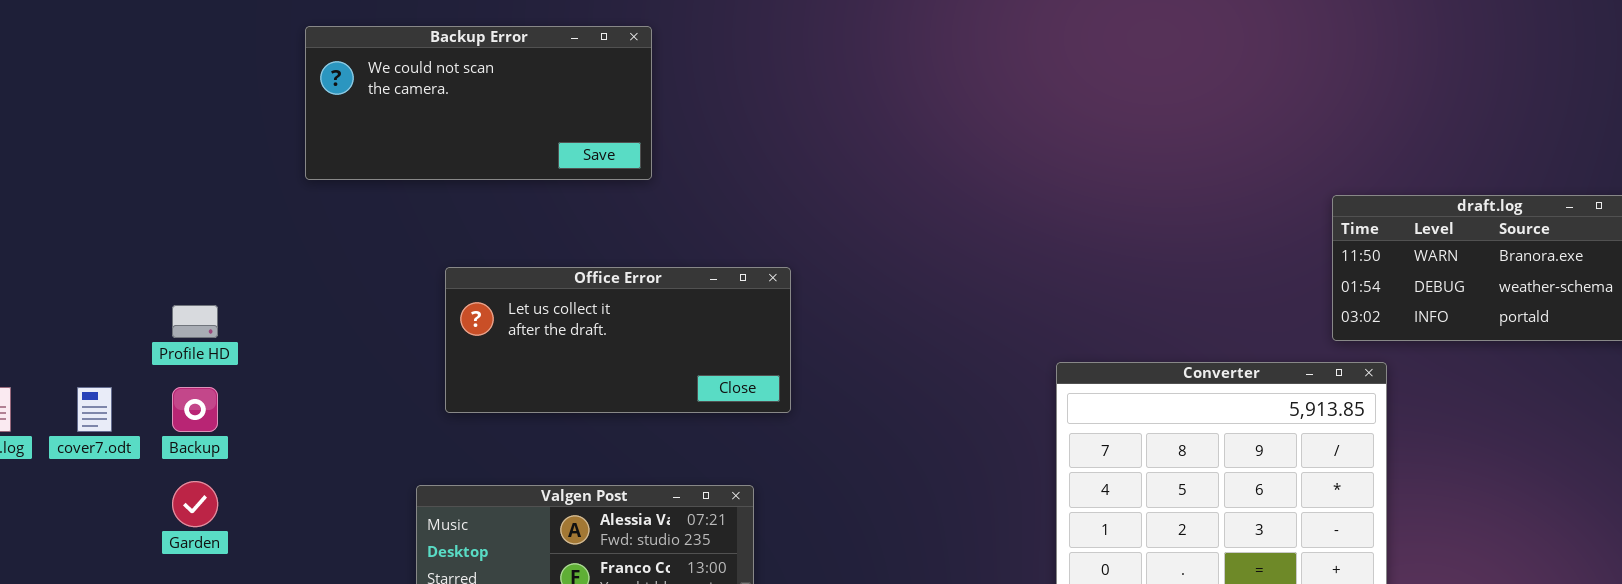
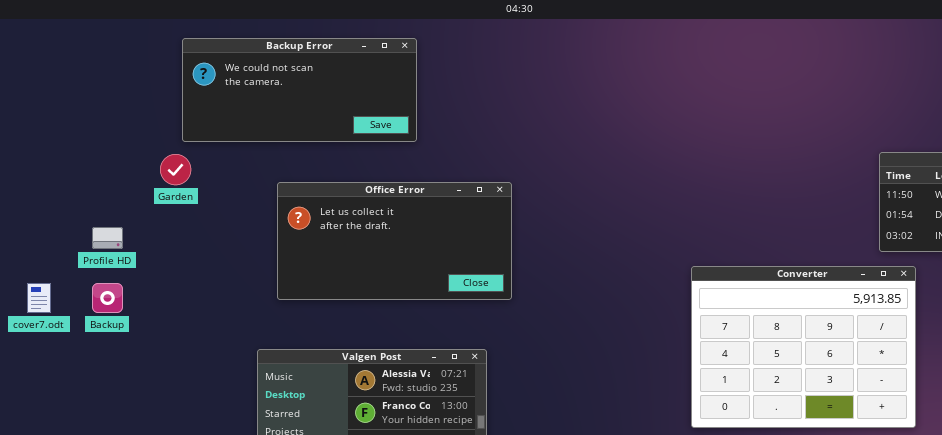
Office Error: [445,267,791,413] -> [277,182,512,300], resized
Garden: [172,481,218,527] -> [160,154,191,185], moved

